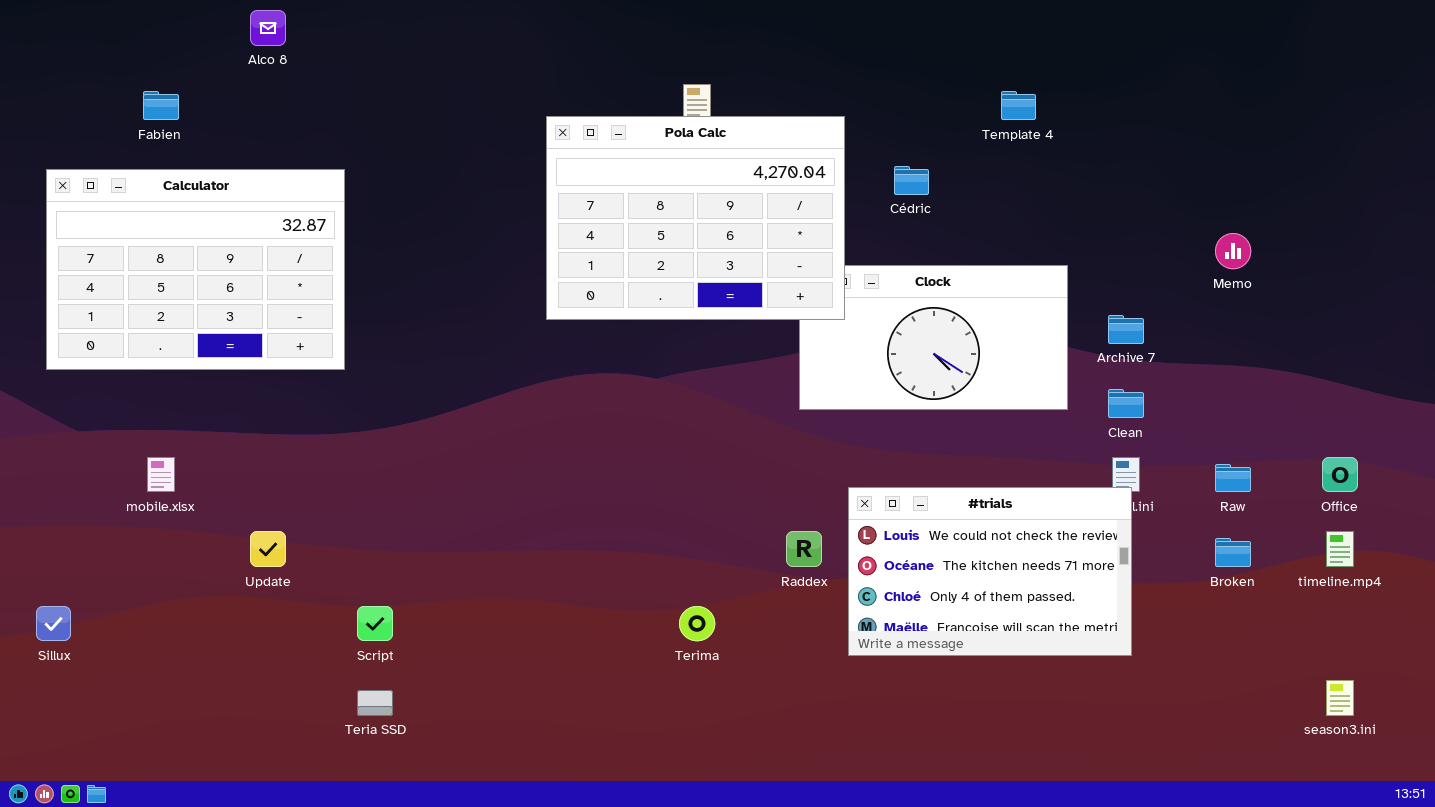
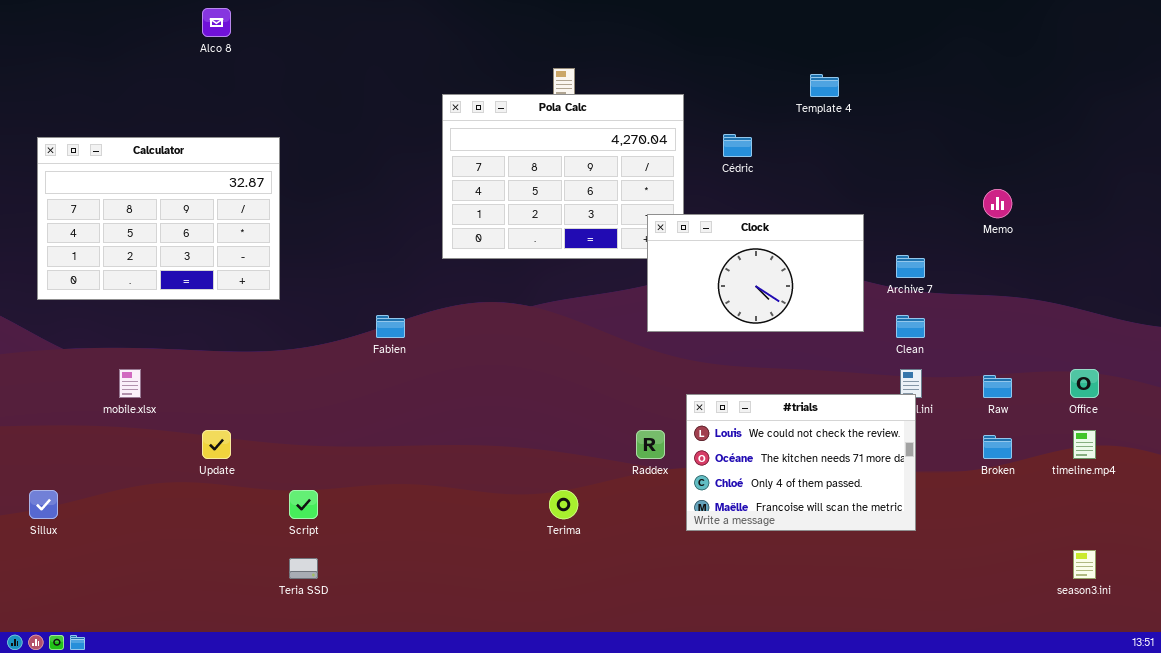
Fabien: [143,91,179,120] -> [376,315,405,338], moved
Clock: [799,265,1068,410] -> [647,214,864,332], raised

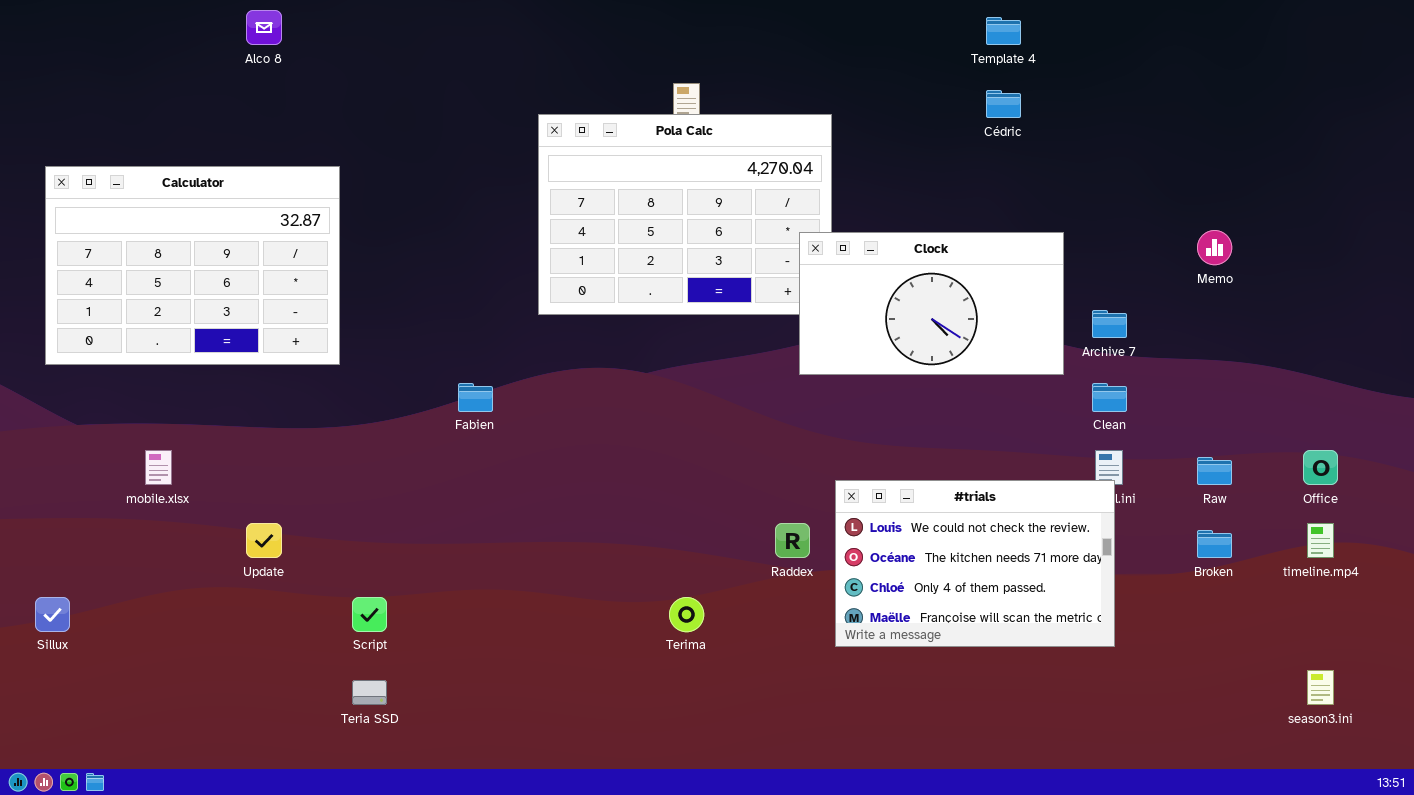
Template 4: [810,74,839,97] -> [986,17,1021,45], moved
Cédric: [723,134,752,157] -> [986,90,1021,118], moved
Clock: [647,214,864,332] -> [799,232,1064,375], moved

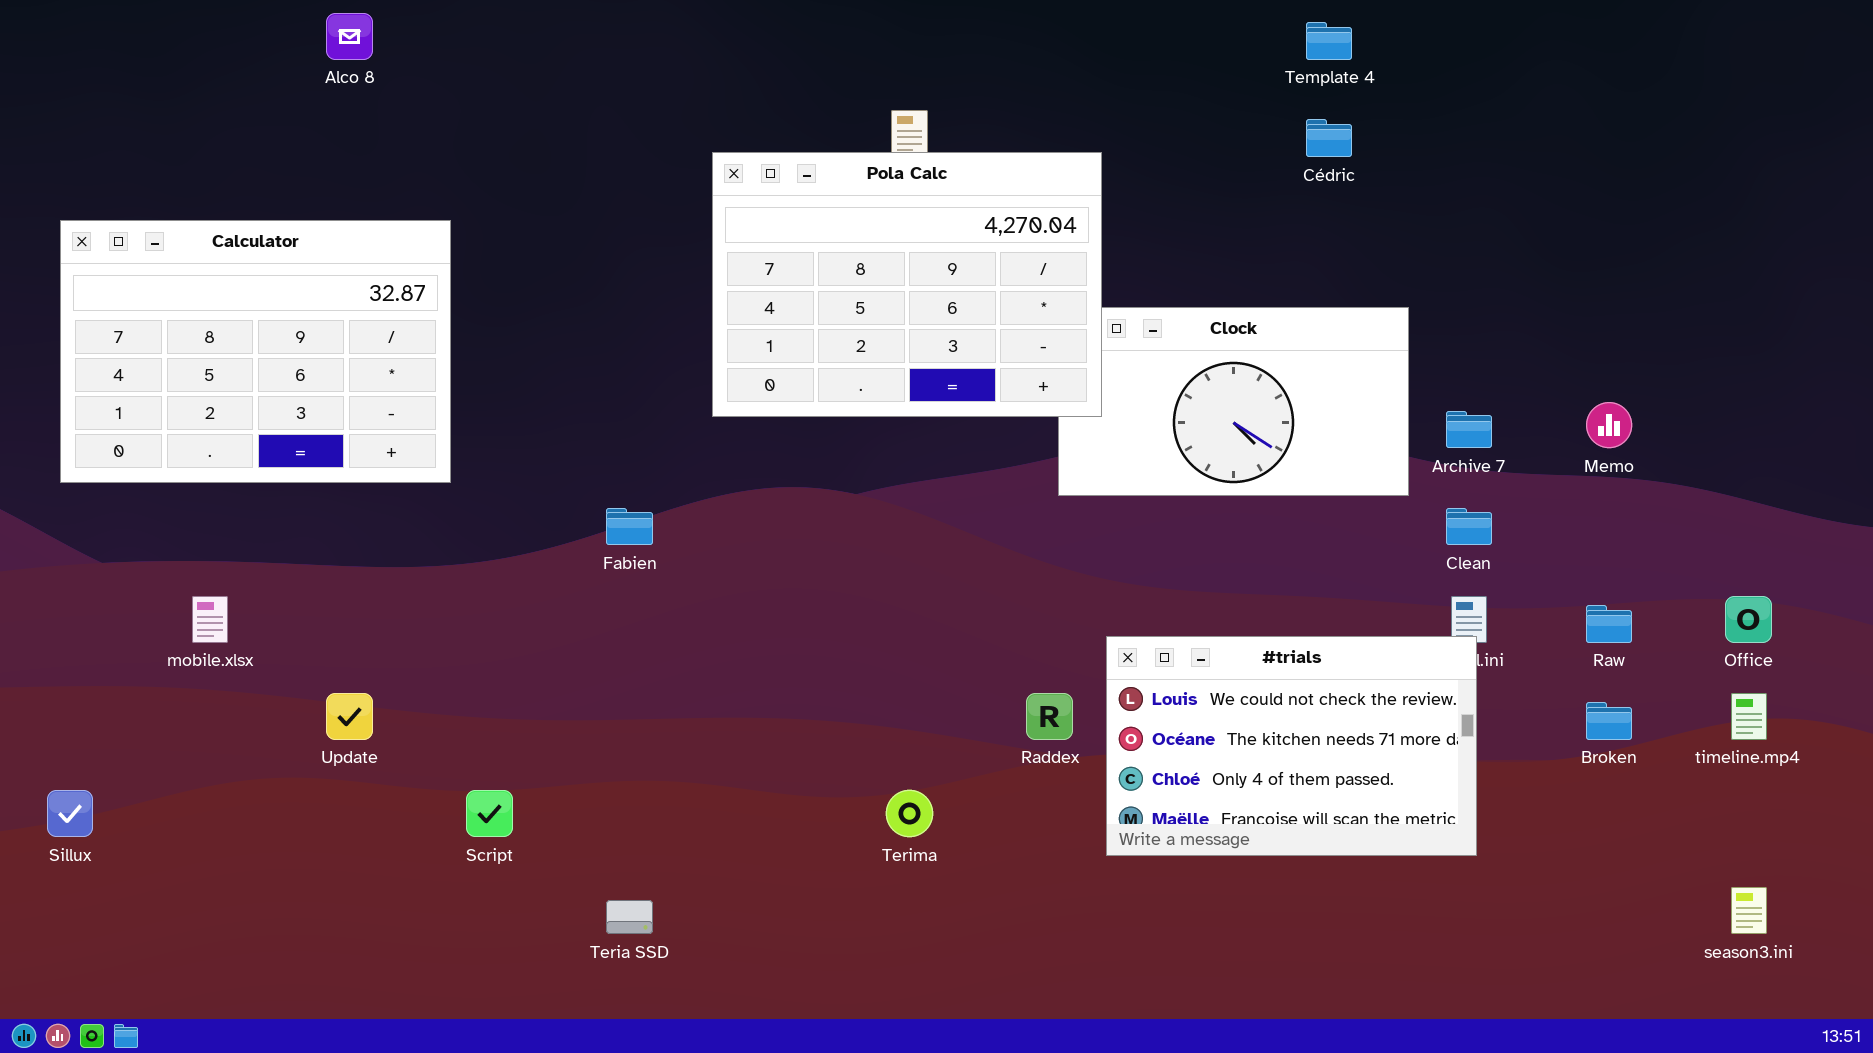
Pola Calc: [538,114,832,315] -> [712,152,1102,417], raised
Memo: [1197,230,1232,265] -> [1586,402,1632,448], moved
Teria SSD: [352,680,387,705] -> [606,900,653,934], moved

